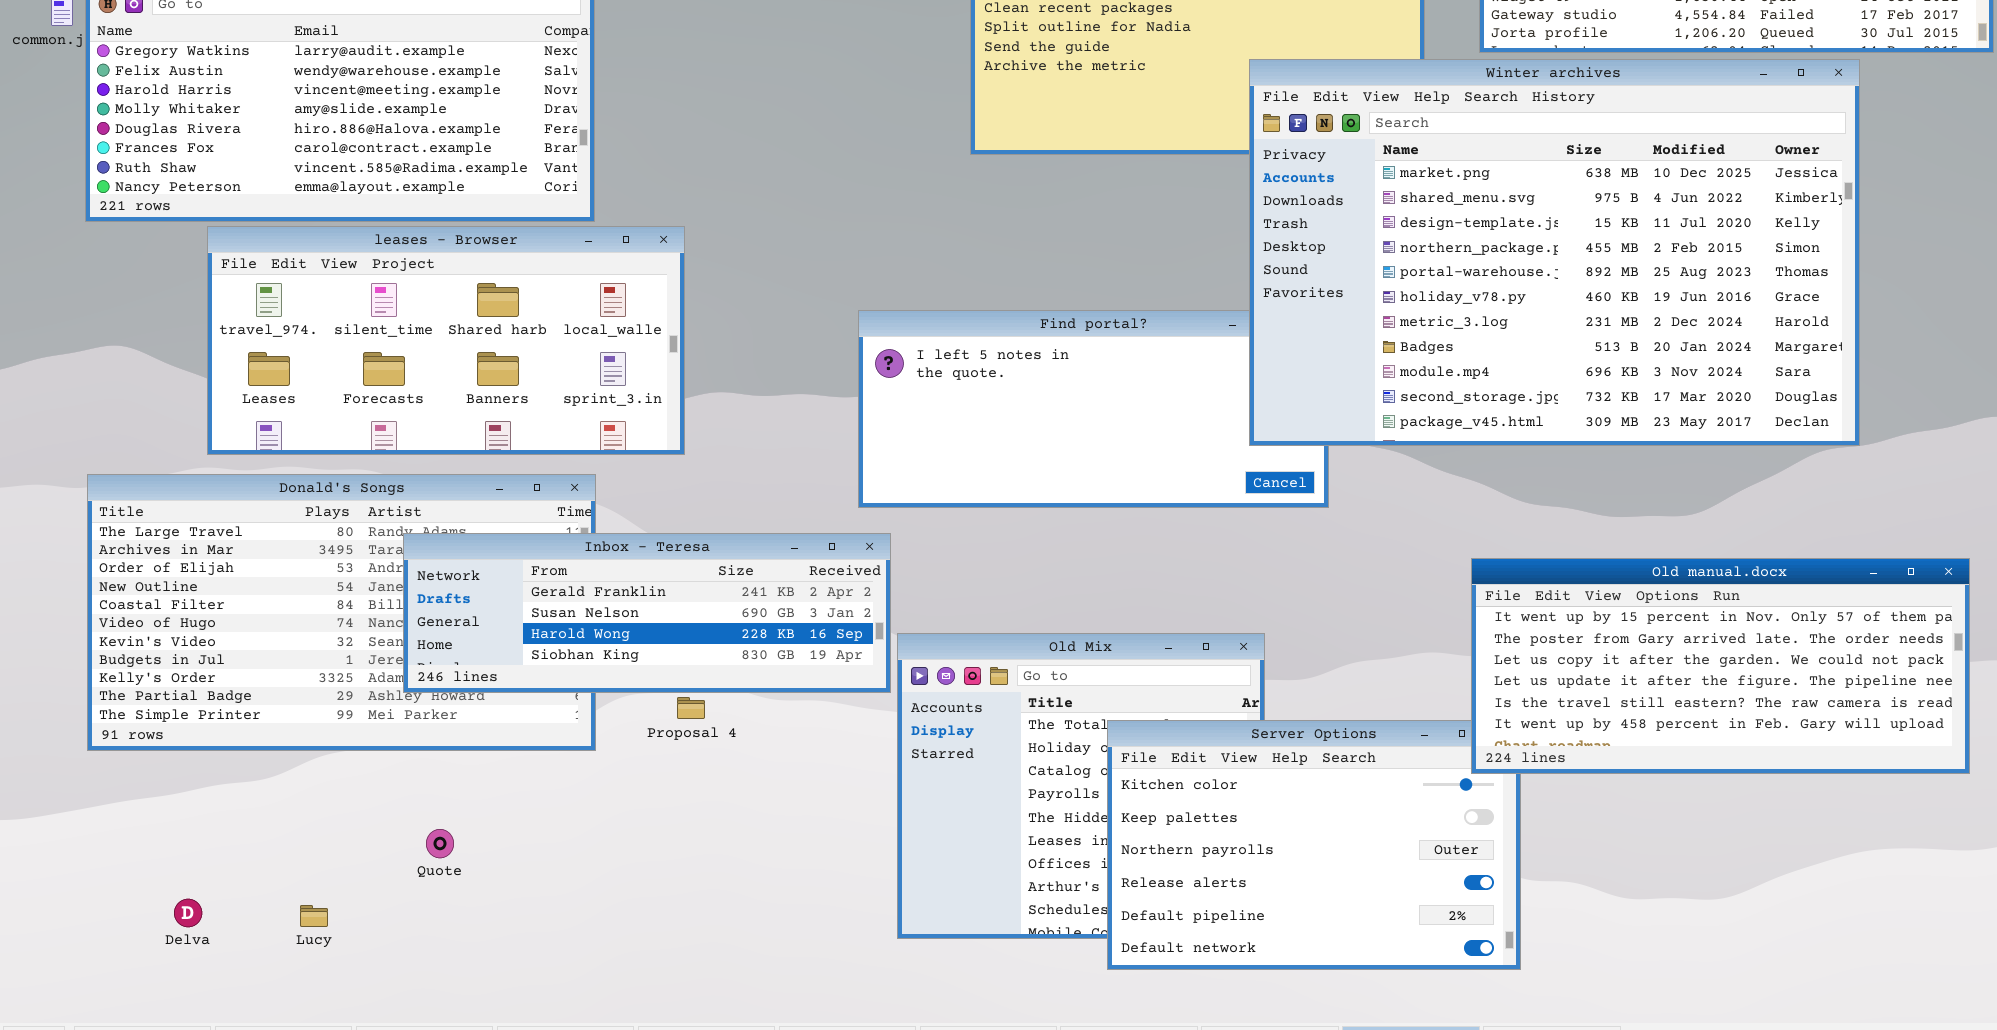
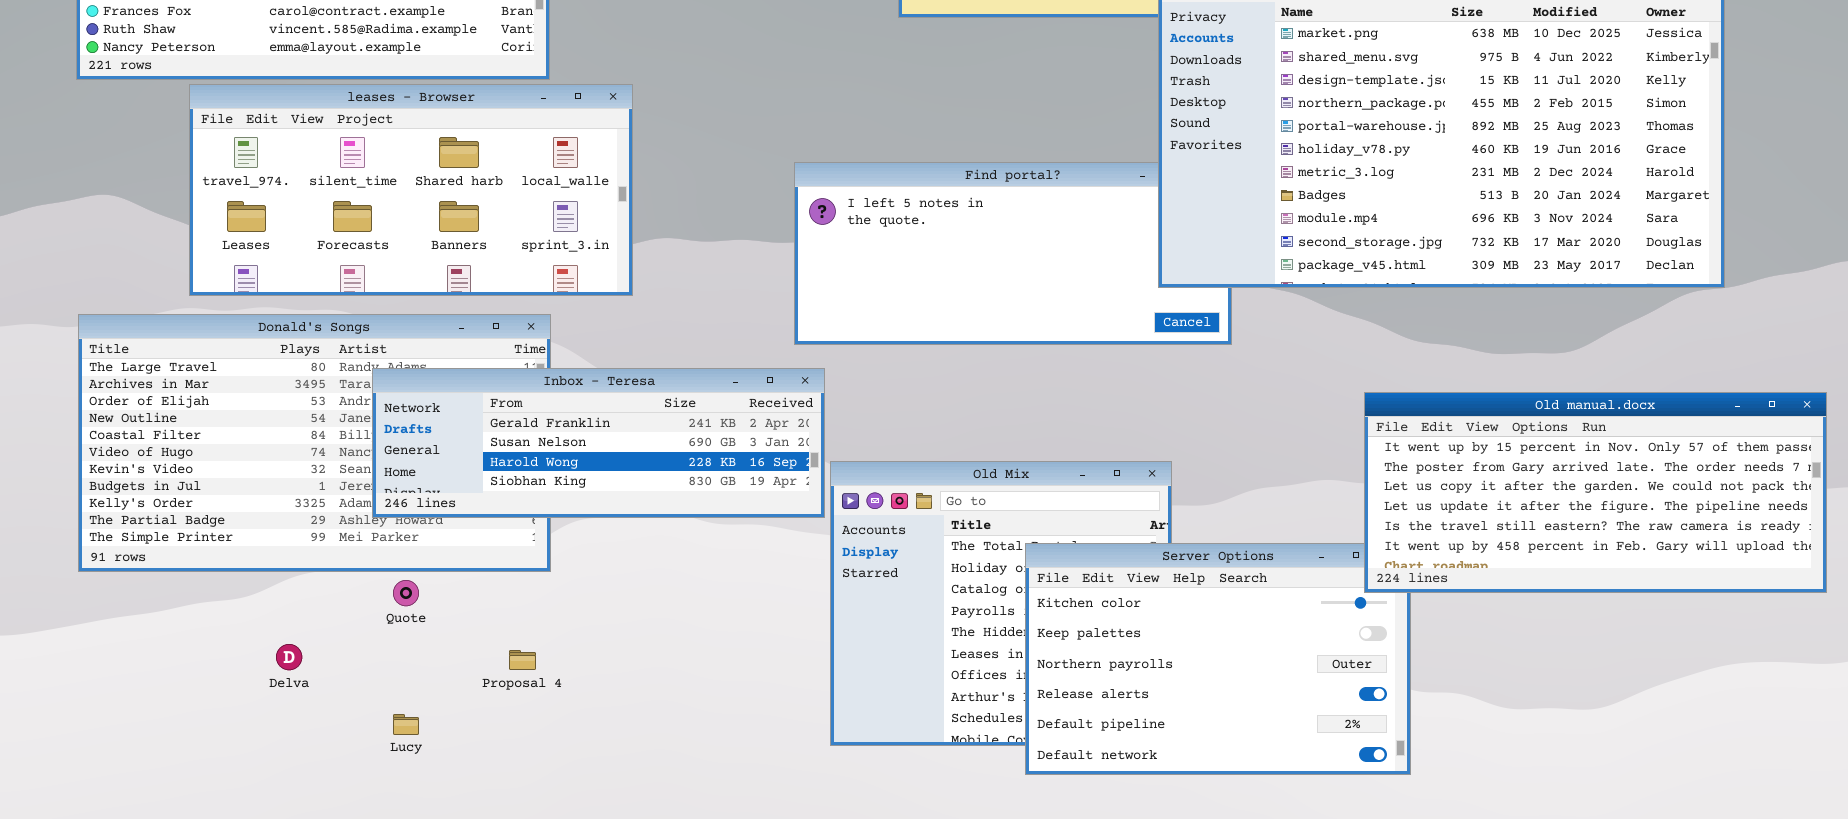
Proposal 4: [677,697,705,719] -> [509,650,536,670], moved
Quote: [426,829,454,858] -> [393,580,419,606], moved
Delva: [174,899,202,927] -> [276,644,302,670], moved
Lucy: [300,905,328,927] -> [393,714,419,735], moved

